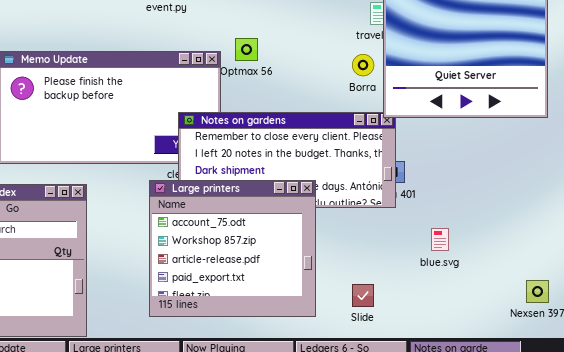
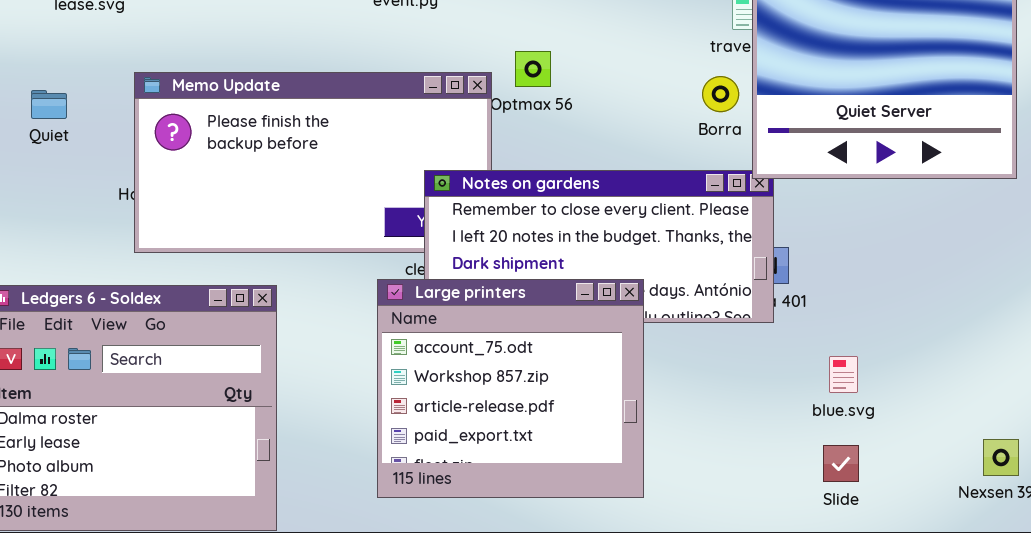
Slide: [352,284,374,307] -> [823,445,859,482], moved

